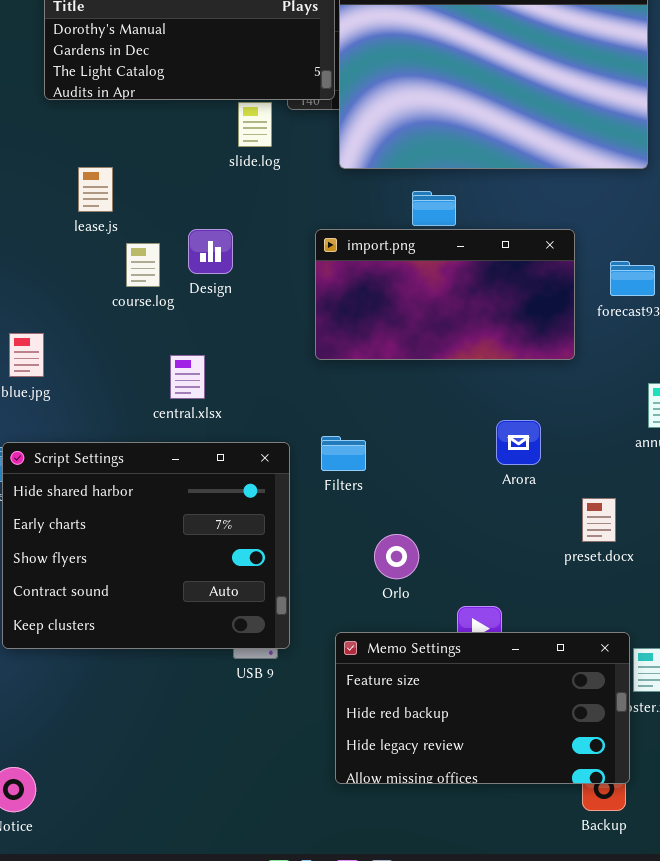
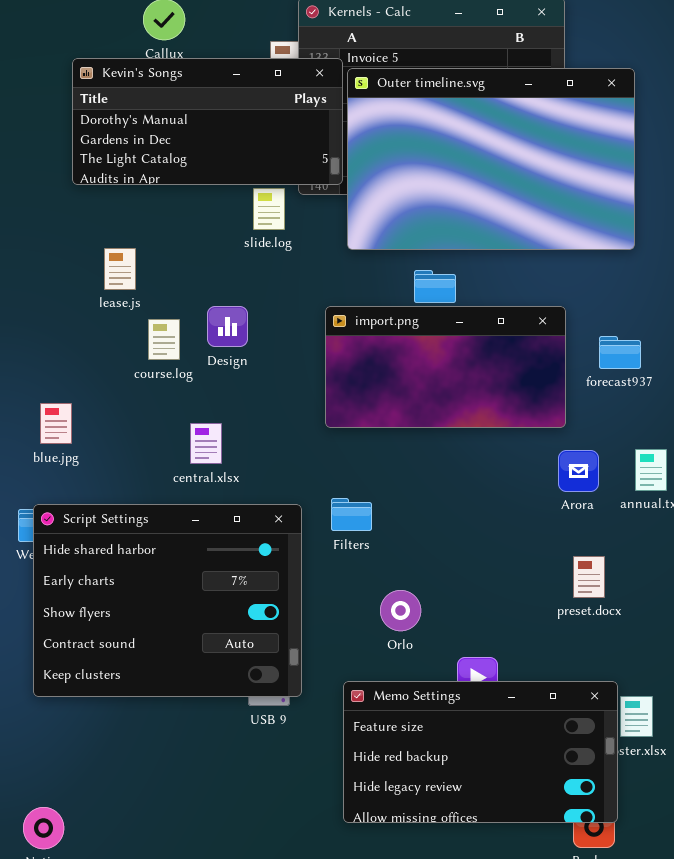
Arora: [496,420,541,465] -> [558,450,599,492], moved

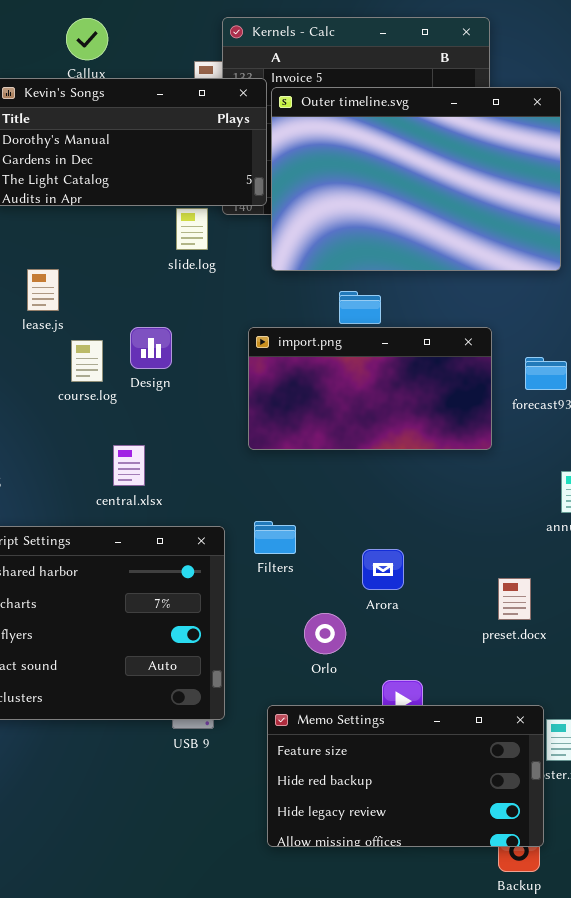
Arora: [558,450,599,492] -> [362,549,404,590], moved

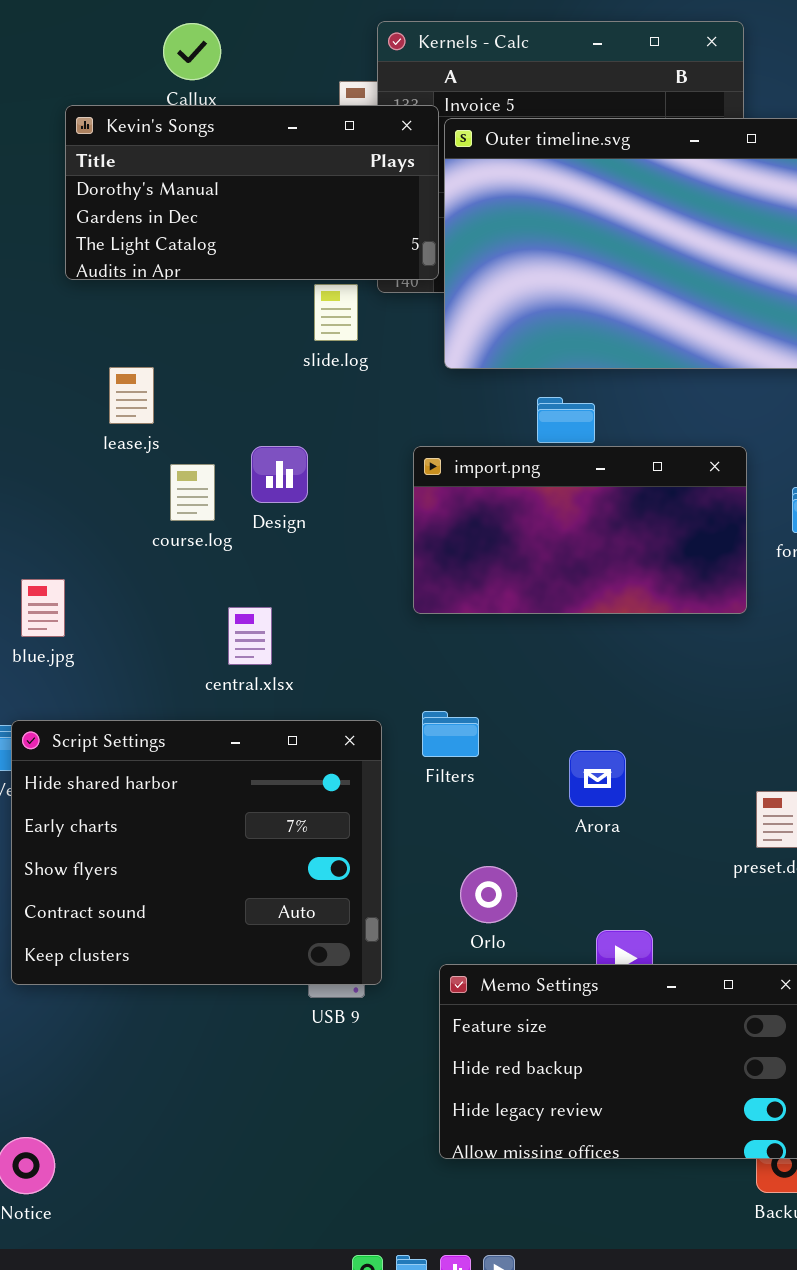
Orlo: [304,613,346,654] -> [460,866,517,923], moved

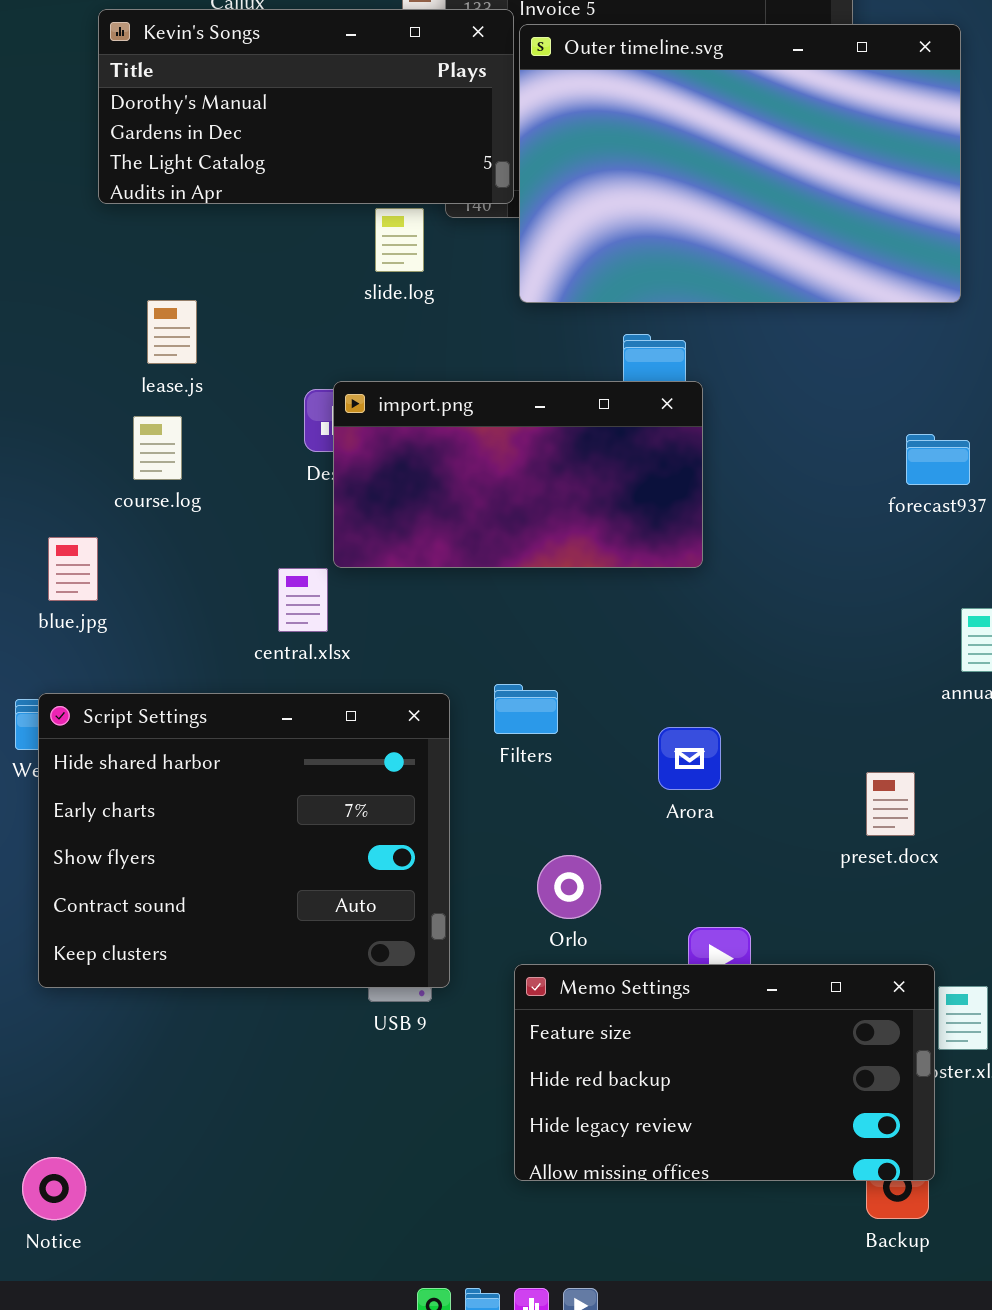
import.png: [413,446,747,614] -> [333,381,703,568], moved
course.log: [170,464,215,521] -> [133,416,182,480], moved

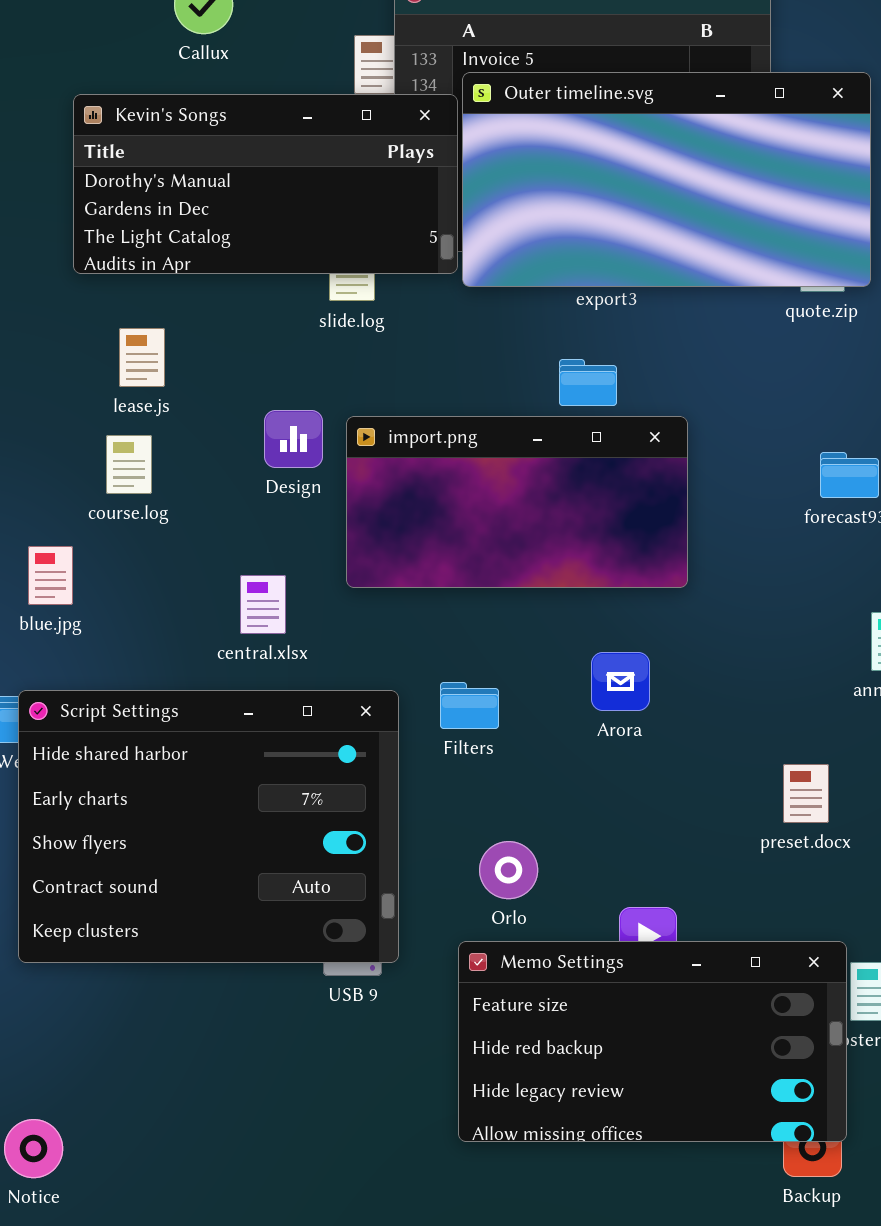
Kevin's Songs: [98,9,514,204] -> [73,94,458,274], moved
Outer timeline.svg: [519,24,961,303] -> [462,72,871,287], resized
import.png: [333,381,703,568] -> [346,416,688,588], moved
Arora: [658,727,721,790] -> [591,652,650,711], moved

